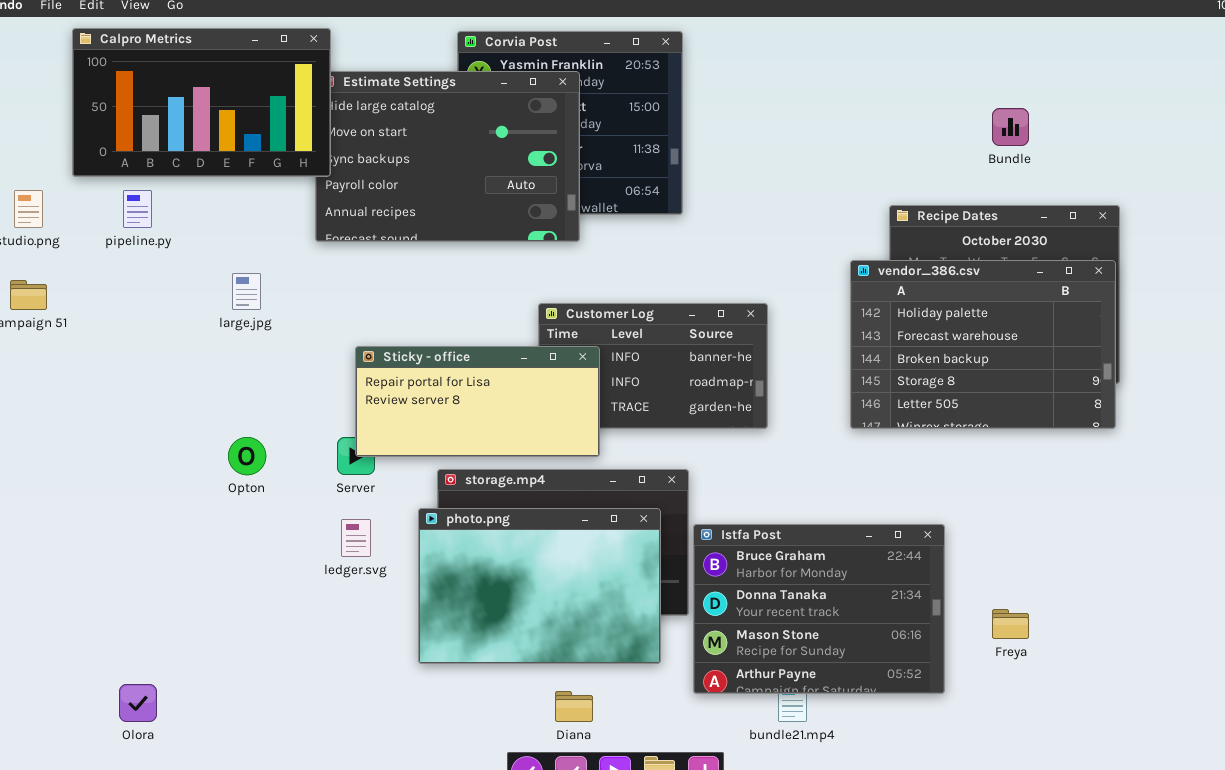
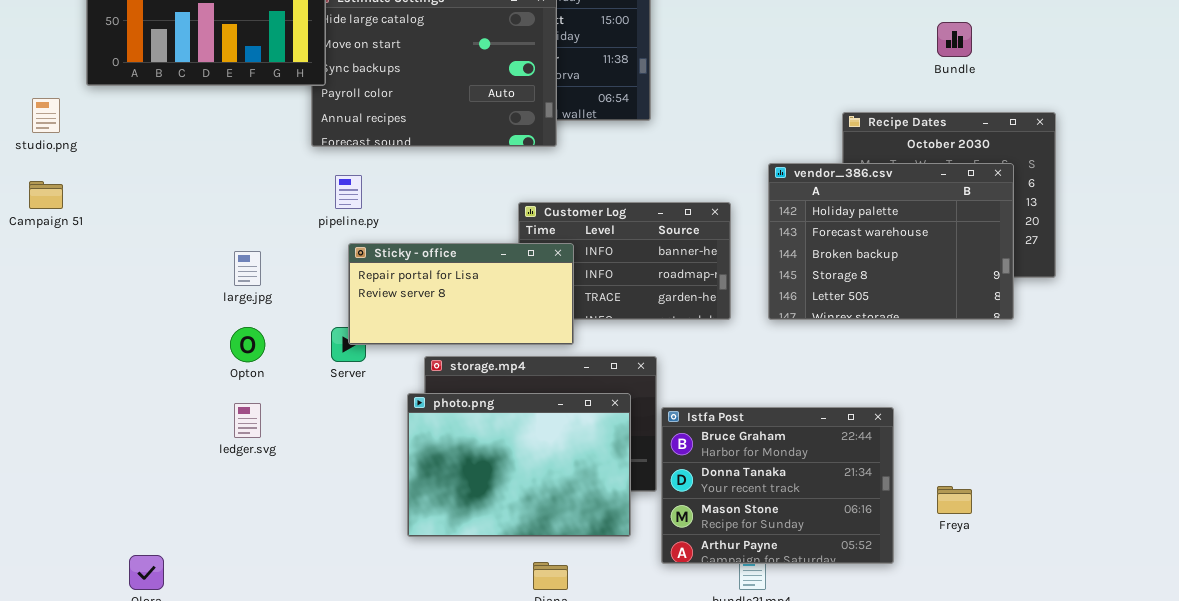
pipeline.py: [123,190,152,228] -> [335,175,362,209], moved
vendor_386.csv: [850,260,1116,429] -> [768,163,1014,320], moved
large.jpg: [232,273,261,310] -> [234,251,261,286], moved
ledger.svg: [341,519,371,557] -> [234,403,261,438], moved

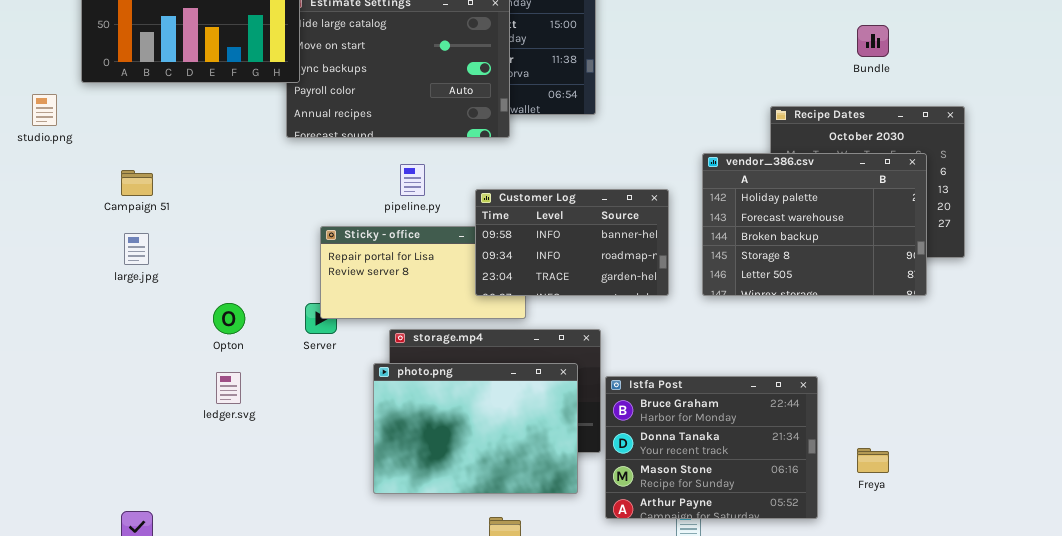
pipeline.py: [335,175,362,209] -> [400,164,425,196], moved
Campaign 51: [29,181,63,209] -> [121,170,153,196], moved
Customer Log: [518,202,731,320] -> [475,189,669,296], raised
large.jpg: [234,251,261,286] -> [124,233,149,265], moved

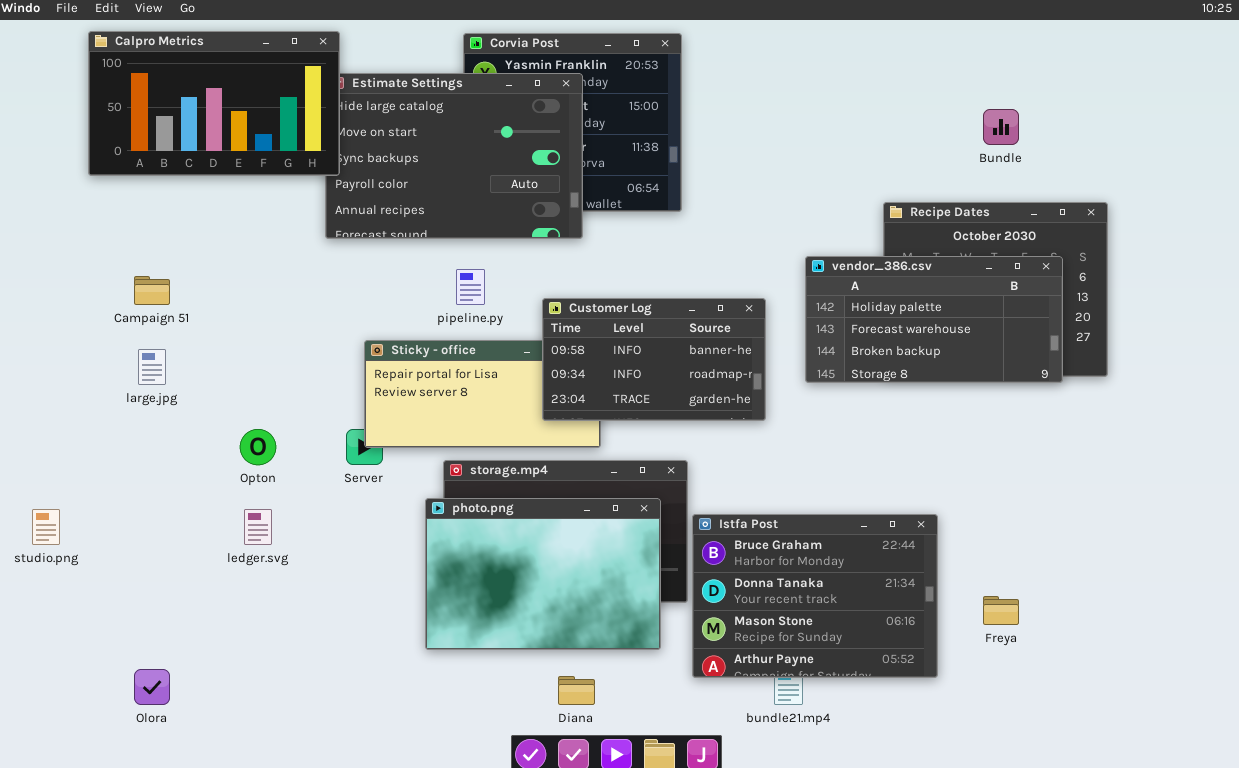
studio.png: [32,94,57,126] -> [32,509,60,545], moved
vendor_386.csv: [702,153,927,296] -> [805,256,1063,383], resized

